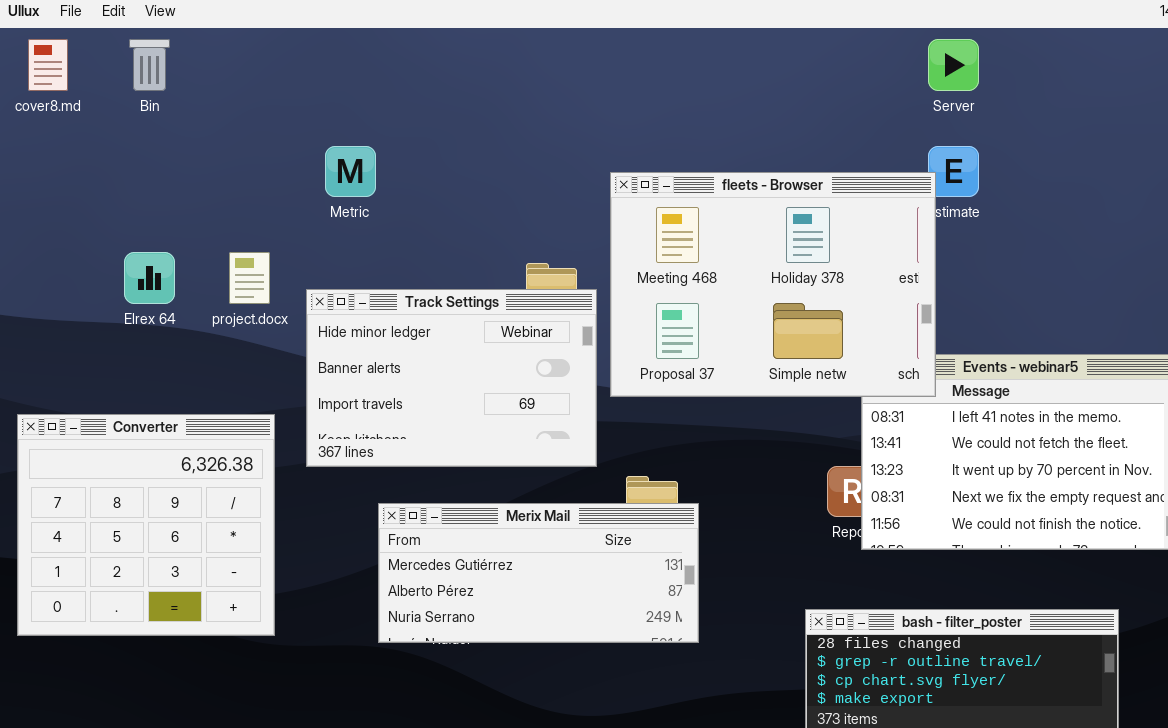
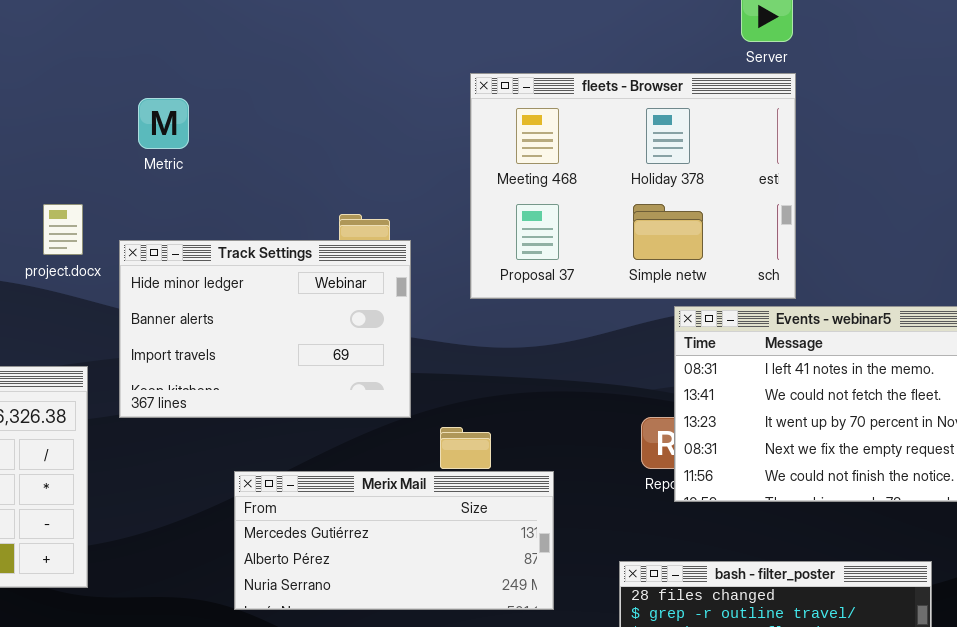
fleets - Browser: [610,172,936,397] -> [470,73,796,299], moved
Merix Mail: [378,503,699,643] -> [234,471,554,610], moved

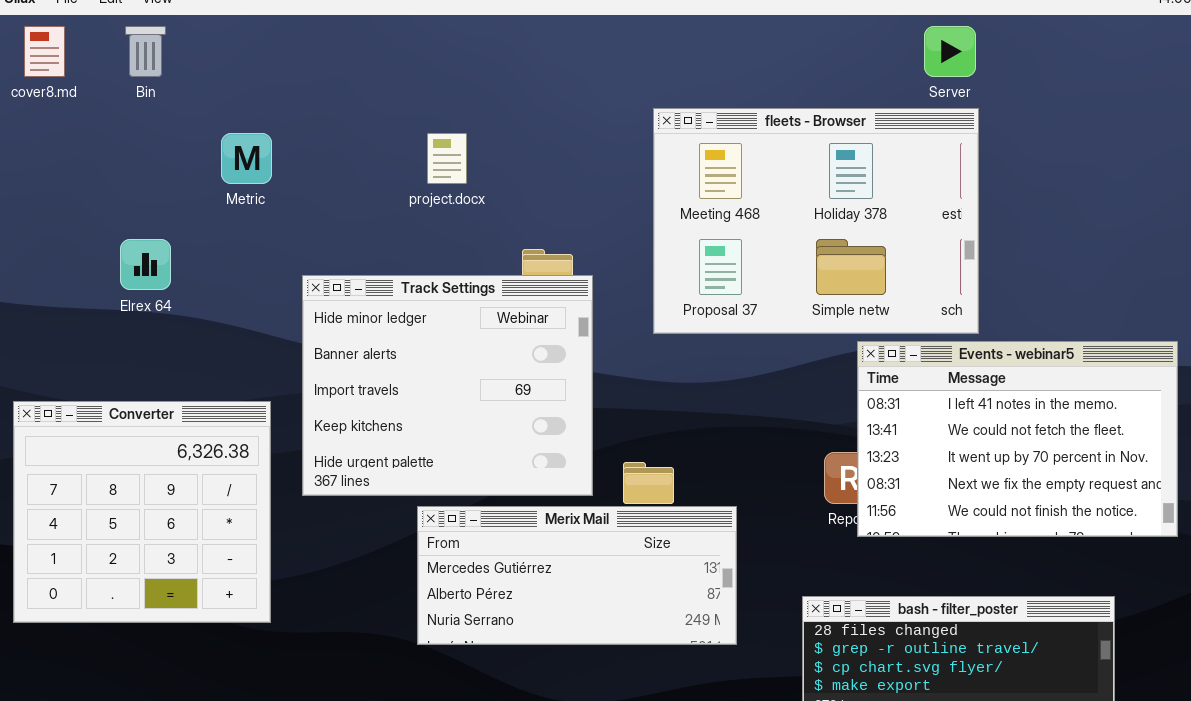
Metric: [138,98,189,149] -> [221,133,272,184], moved
project.docx: [43,204,83,255] -> [427,133,467,184], moved
Track Settings: [119,240,411,418] -> [302,275,593,496], resized

